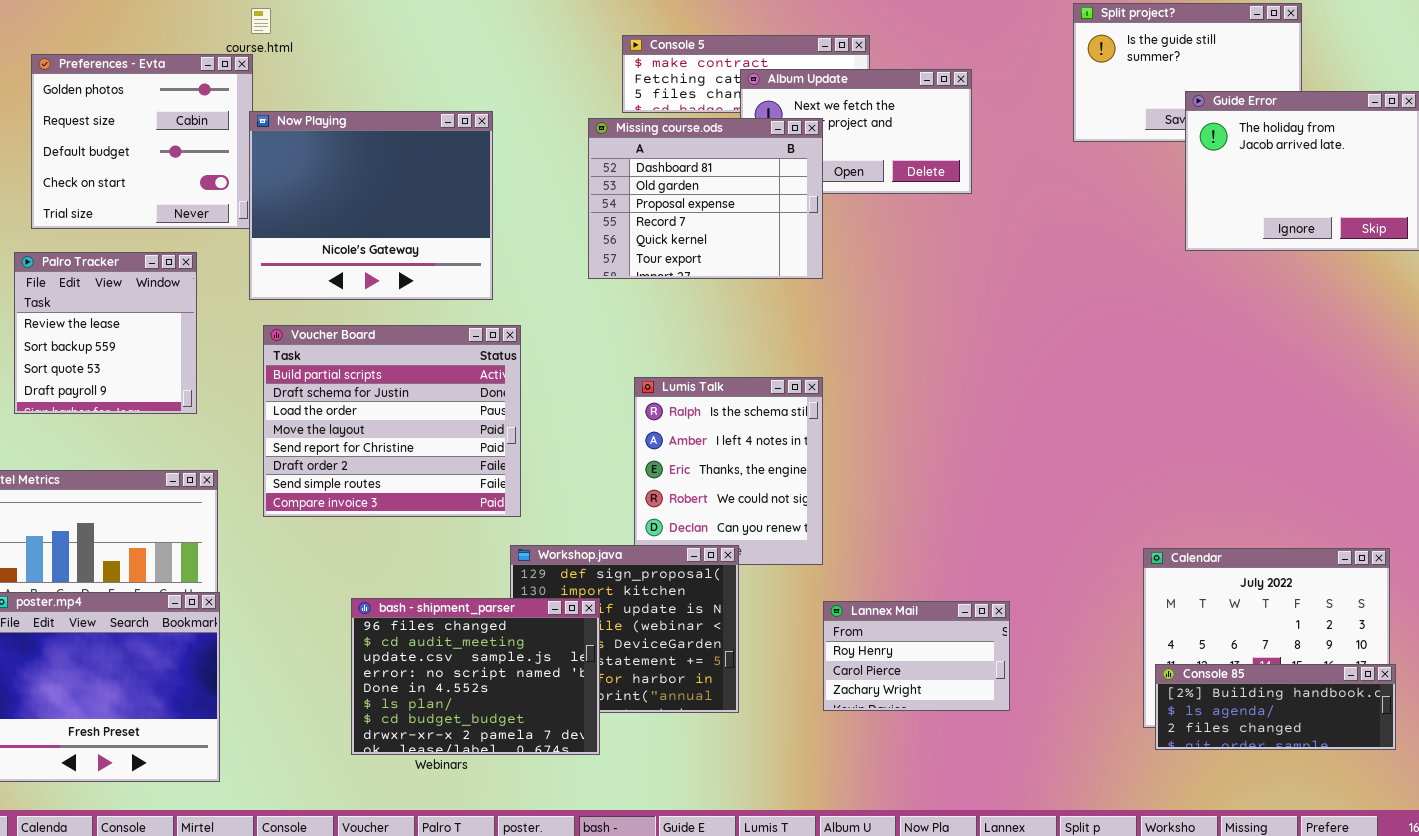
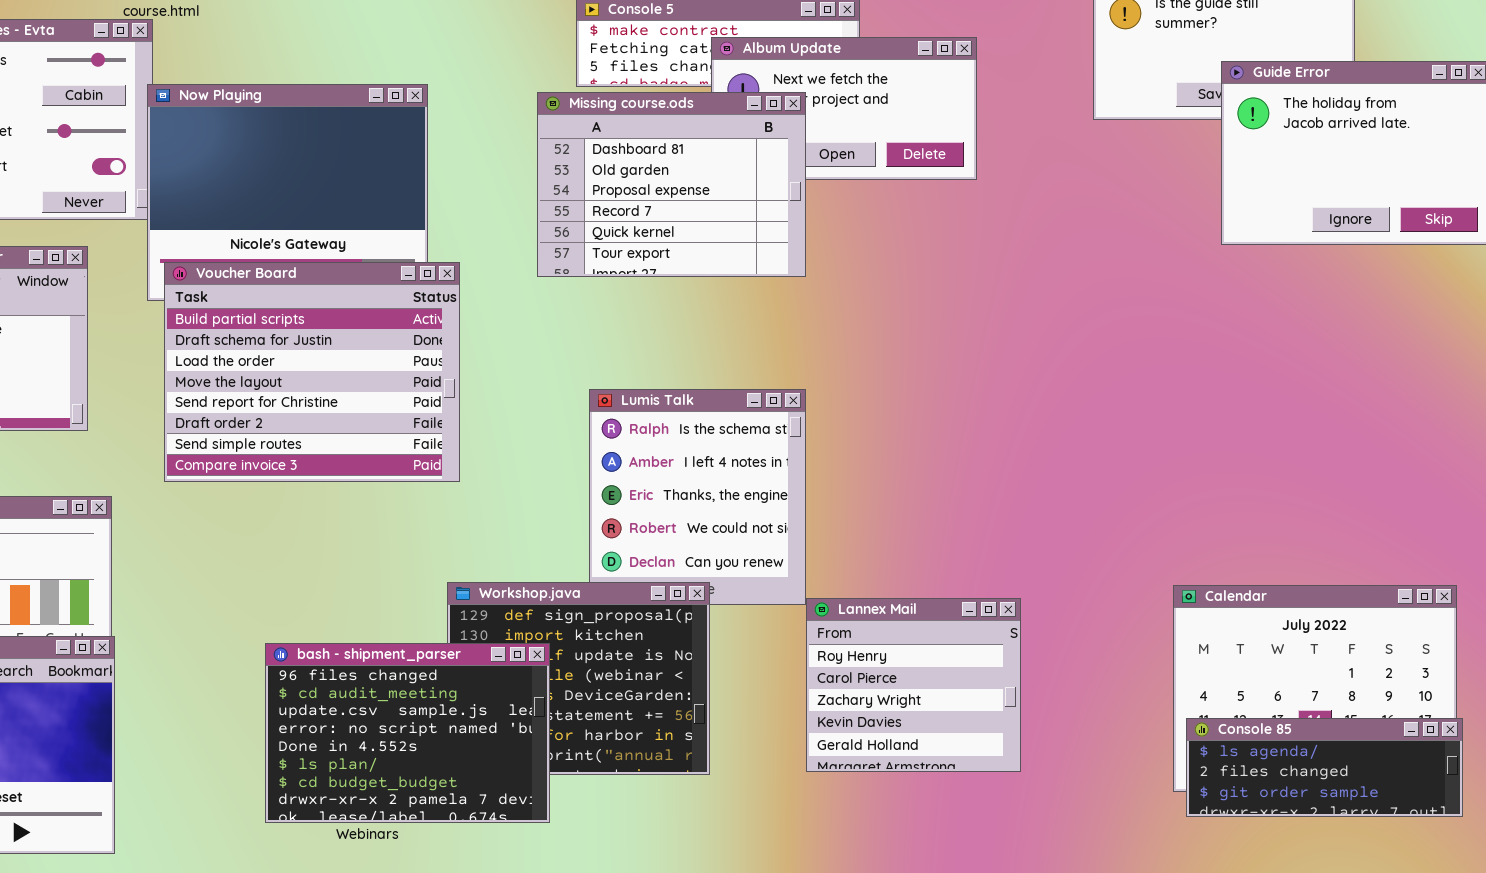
Voucher Board: [263,325,521,517] -> [164,262,460,482], moved
Lannex Mail: [823,601,1010,711] -> [806,598,1021,772], resized
Console 85: [1155,664,1396,750] -> [1186,718,1463,817], scrolled down 1 row

